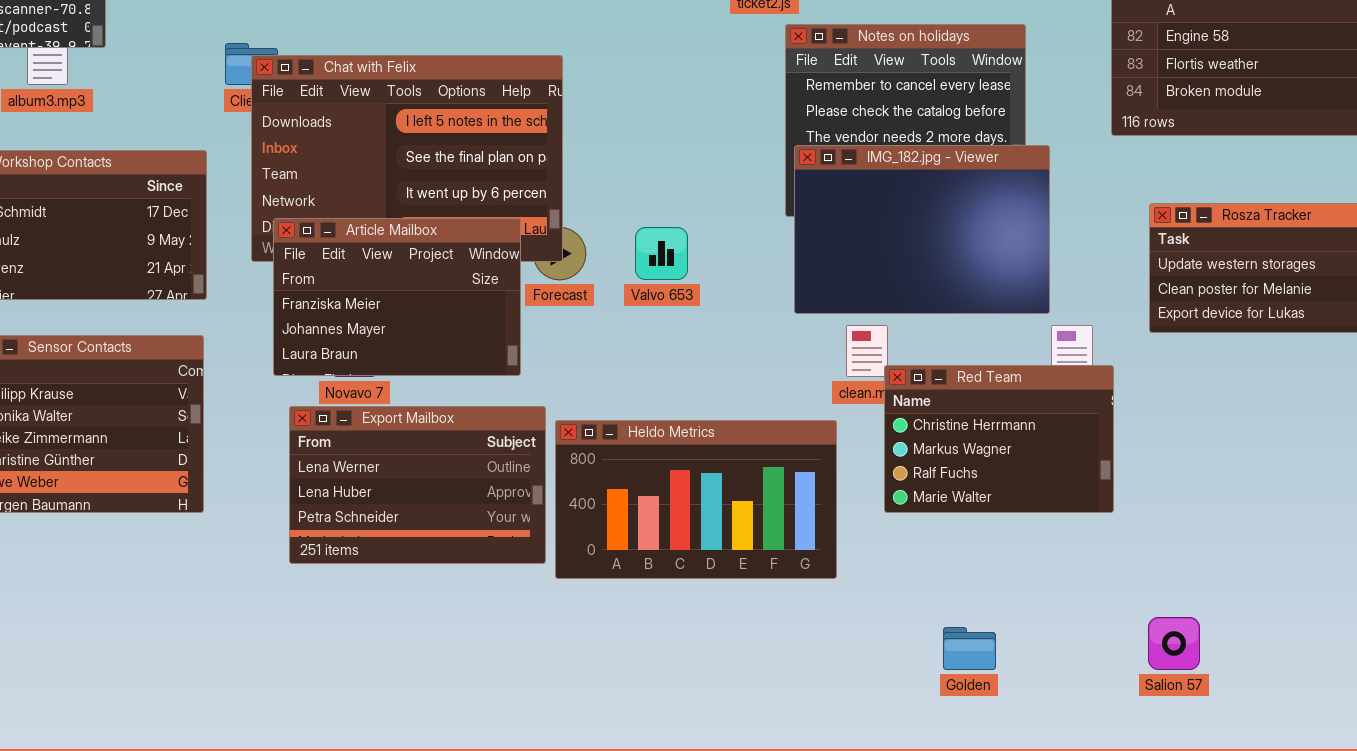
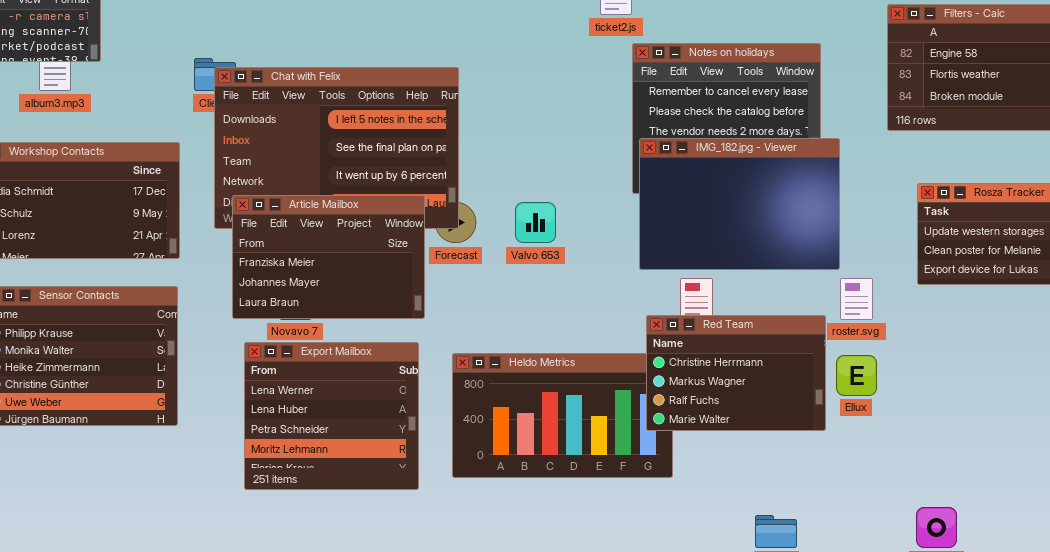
Red Team: [884,365,1114,513] -> [646,315,826,431], moved
Export Mailbox: [289,406,546,564] -> [244,342,419,490], resized

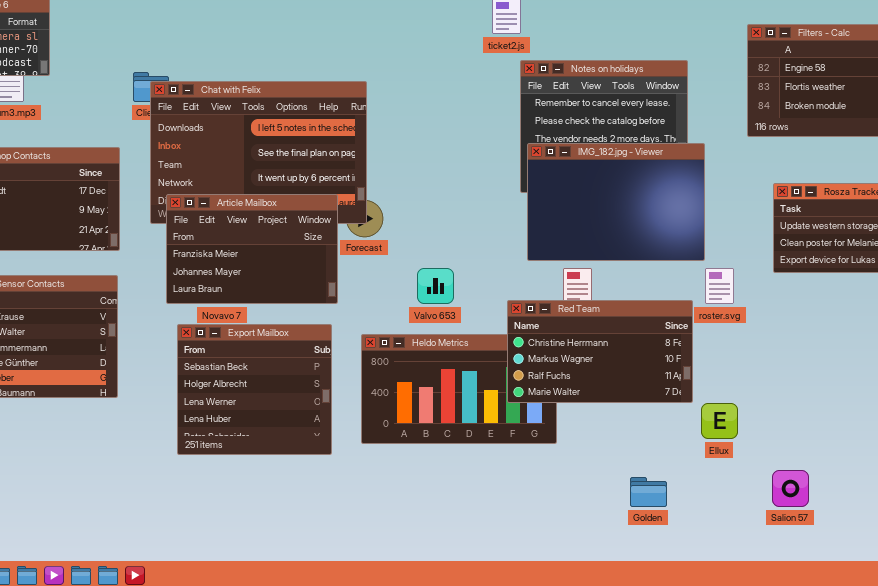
Valvo 653: [515,202,556,243] -> [417,268,454,304], moved
Red Team: [646,315,826,431] -> [507,300,693,403], resized
Export Mailbox: [244,342,419,490] -> [177,324,332,455], scrolled up 2 rows
Ellux: [836,355,877,396] -> [701,403,738,439], moved

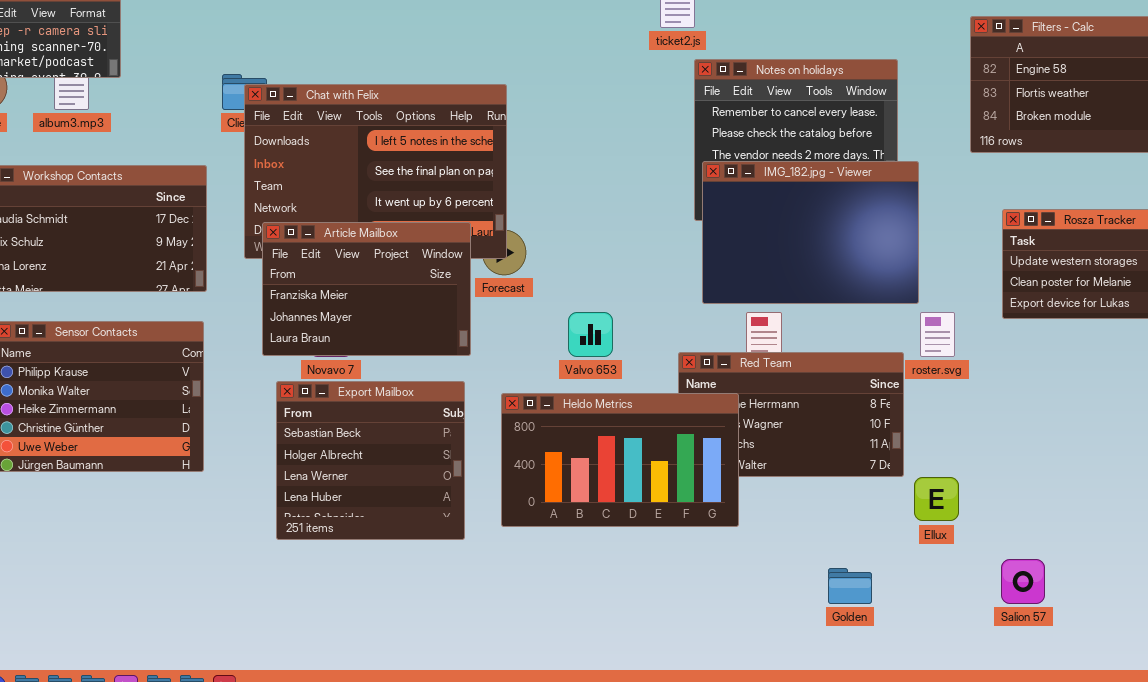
Heldo Metrics: [361,334,557,444] -> [501,393,739,527], raised

